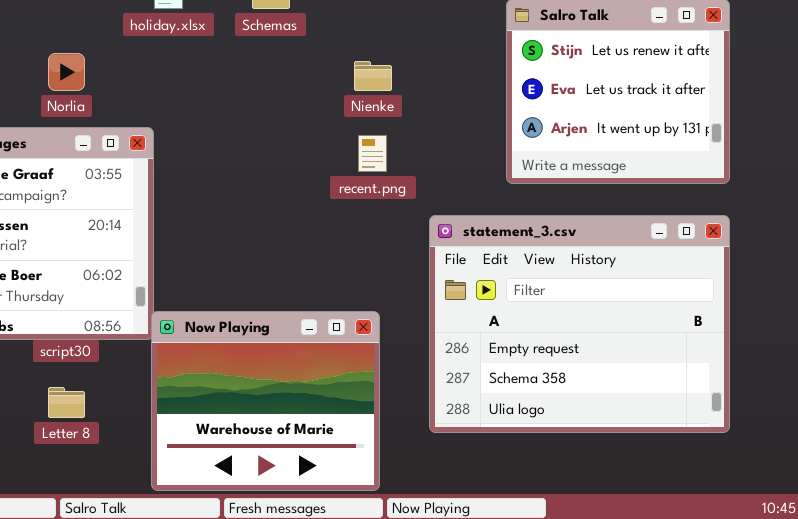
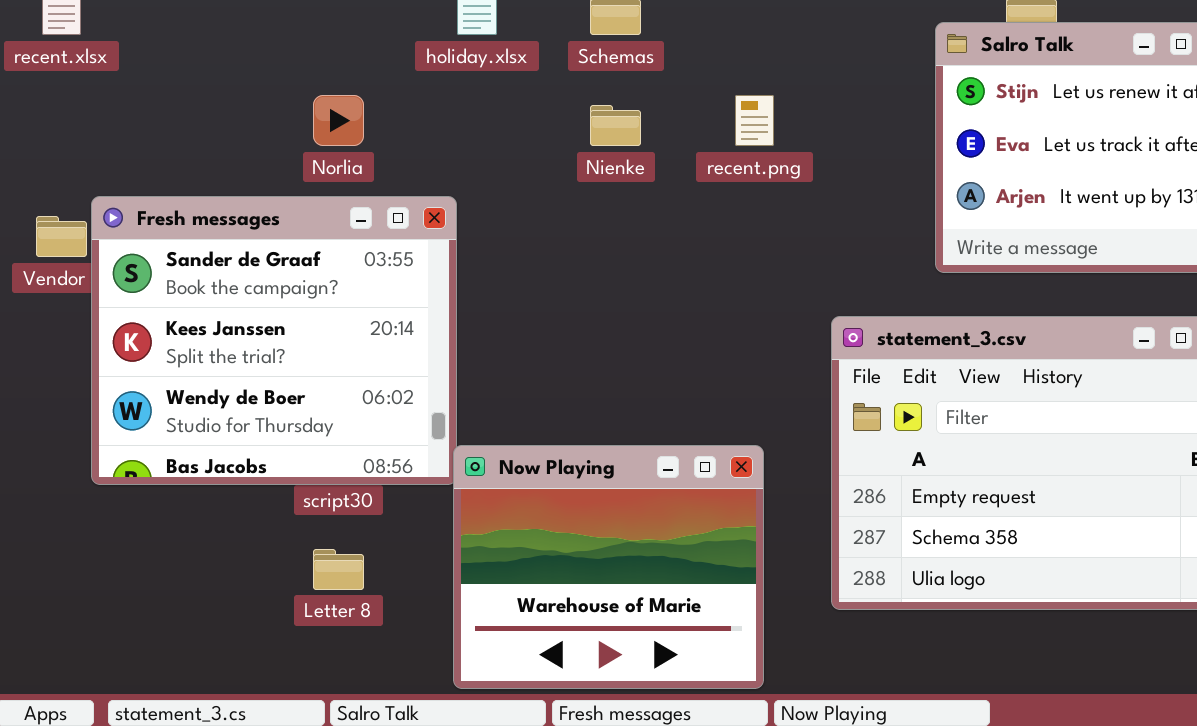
Nienke: [354,61,392,91] -> [590,105,641,146], moved
recent.png: [358,135,387,172] -> [735,95,774,146], moved

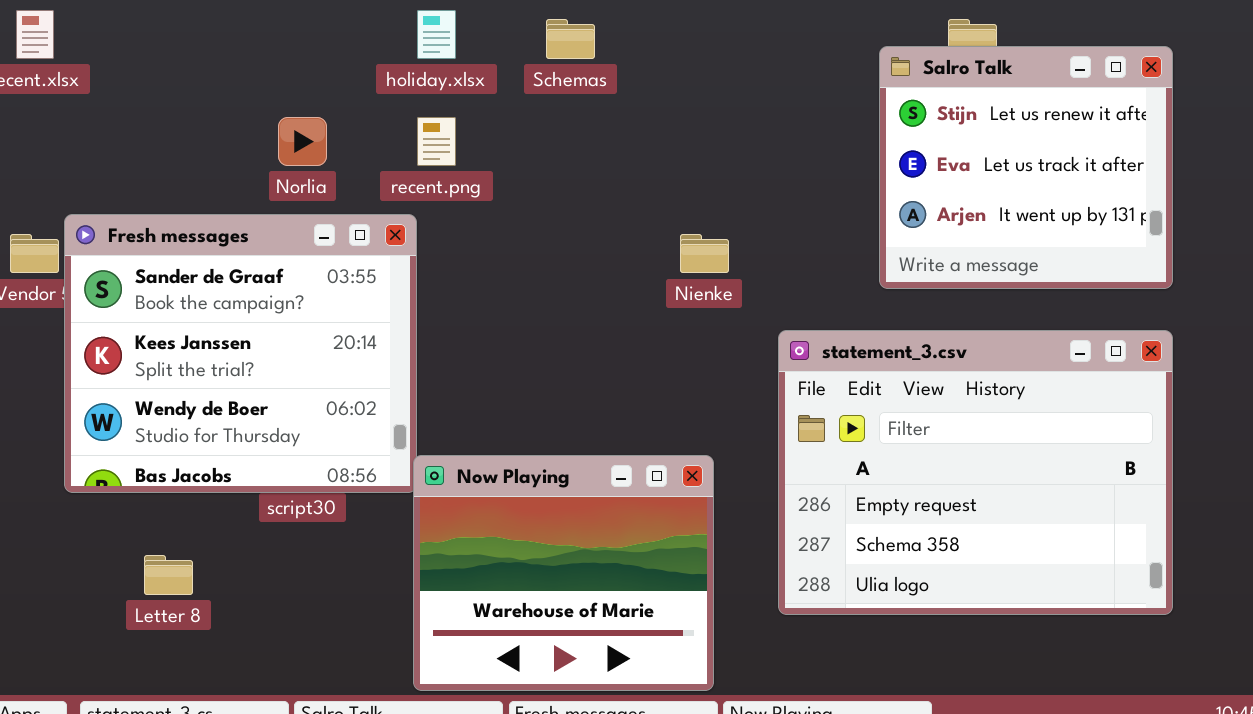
recent.png: [735,95,774,146] -> [417,117,456,166], moved
Nienke: [590,105,641,146] -> [680,234,729,273], moved
Letter 8: [313,549,364,590] -> [144,555,193,595], moved

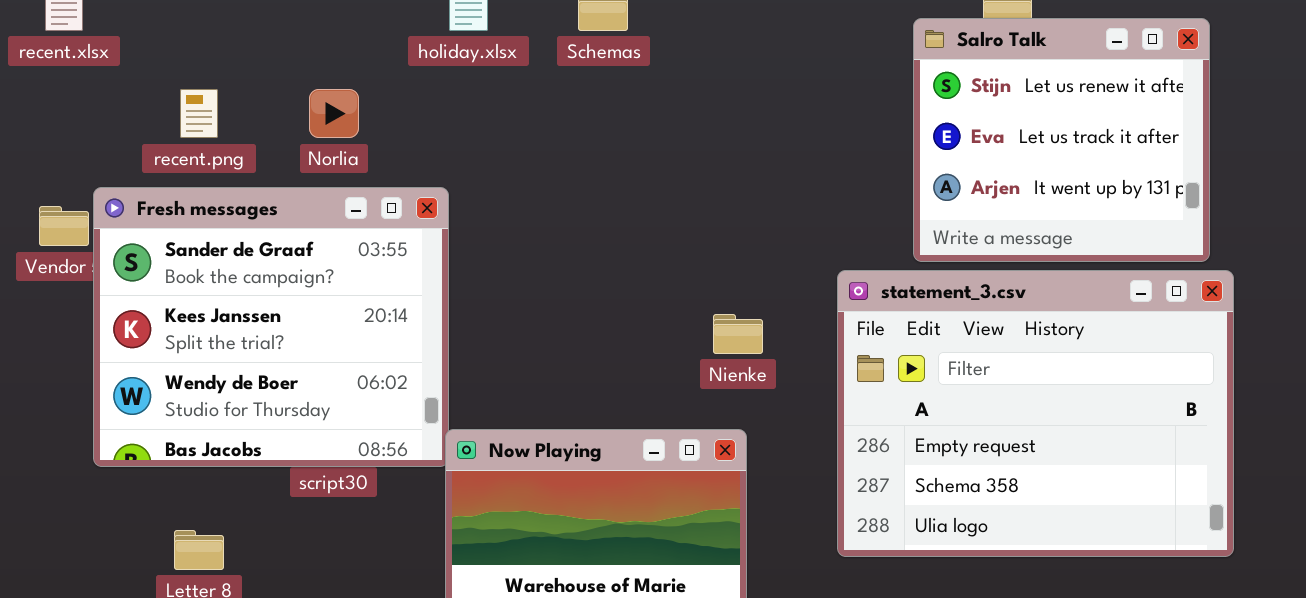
recent.png: [417,117,456,166] -> [180,89,218,138], moved
Nienke: [680,234,729,273] -> [713,314,763,354], moved
statement_3.csv: [778,330,1173,615] -> [837,270,1234,557], moved

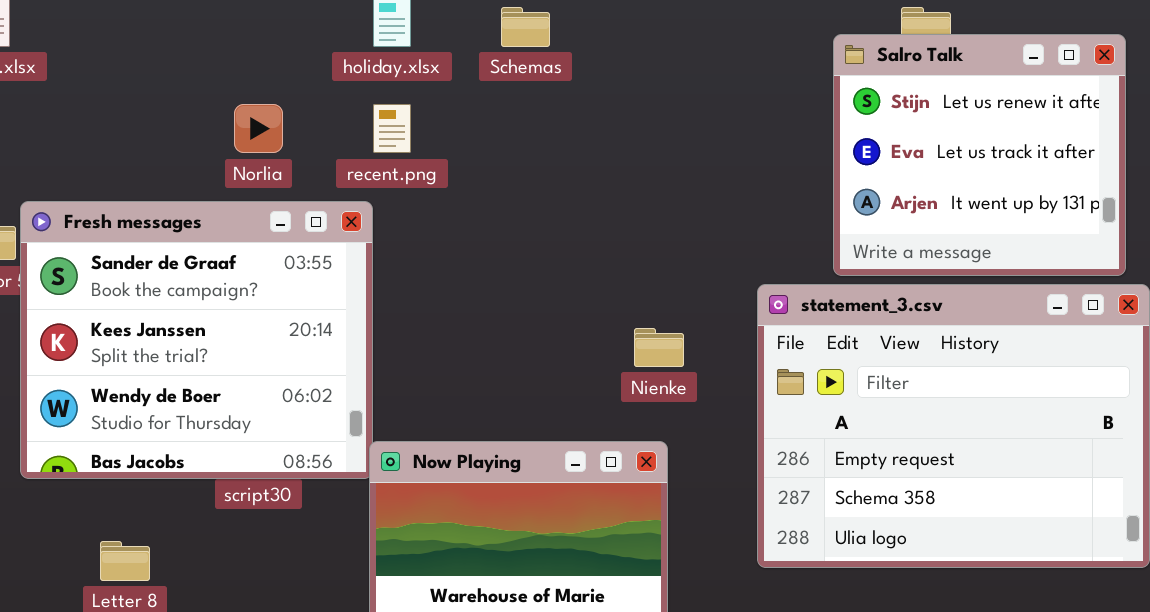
recent.png: [180,89,218,138] -> [373,104,411,153], moved

